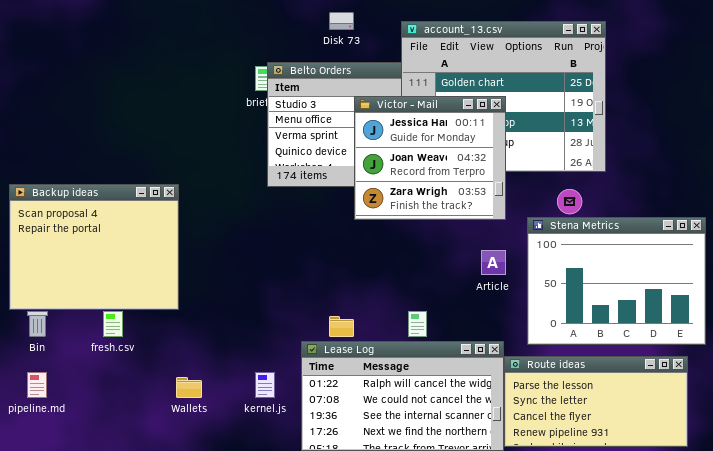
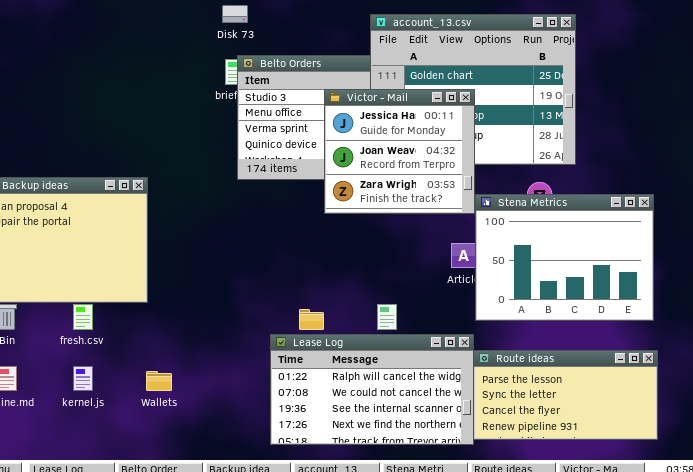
Disk 73: [329,12,354,30] -> [222,5,248,23], moved
Stena Metrics: [527,217,706,345] -> [475,194,654,321], moved
kernel.js: [255,372,275,398] -> [73,366,93,391], moved

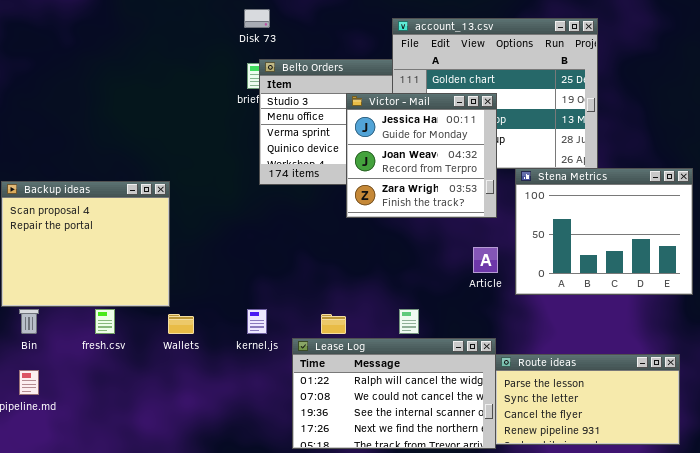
Stena Metrics: [475,194,654,321] -> [515,168,693,295], moved
kernel.js: [73,366,93,391] -> [247,309,267,334], moved
Wallets: [146,371,172,391] -> [168,314,194,334], moved

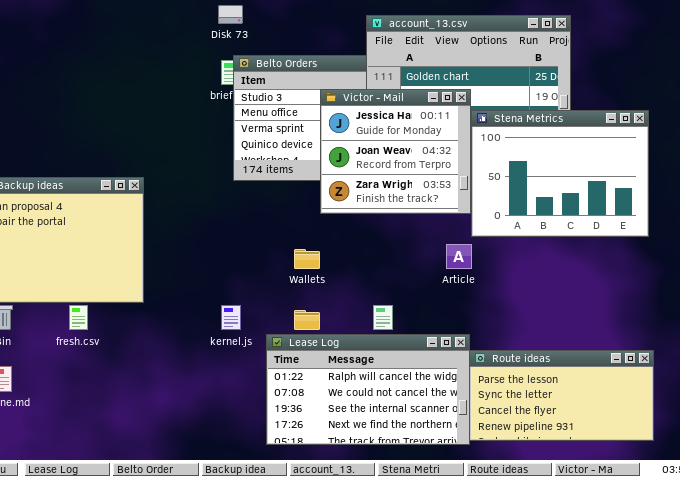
Stena Metrics: [515,168,693,295] -> [471,110,649,237], moved
Wallets: [168,314,194,334] -> [294,249,320,269], moved

